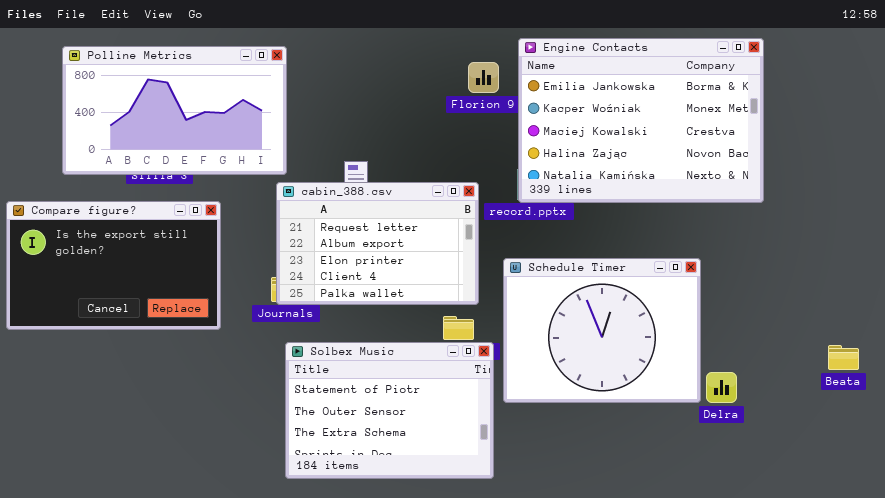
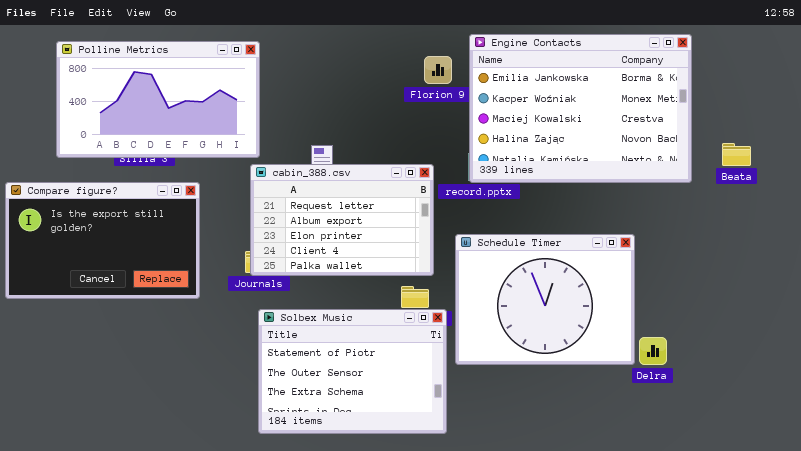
Beata: [828,345,859,370] -> [722,143,751,166], moved

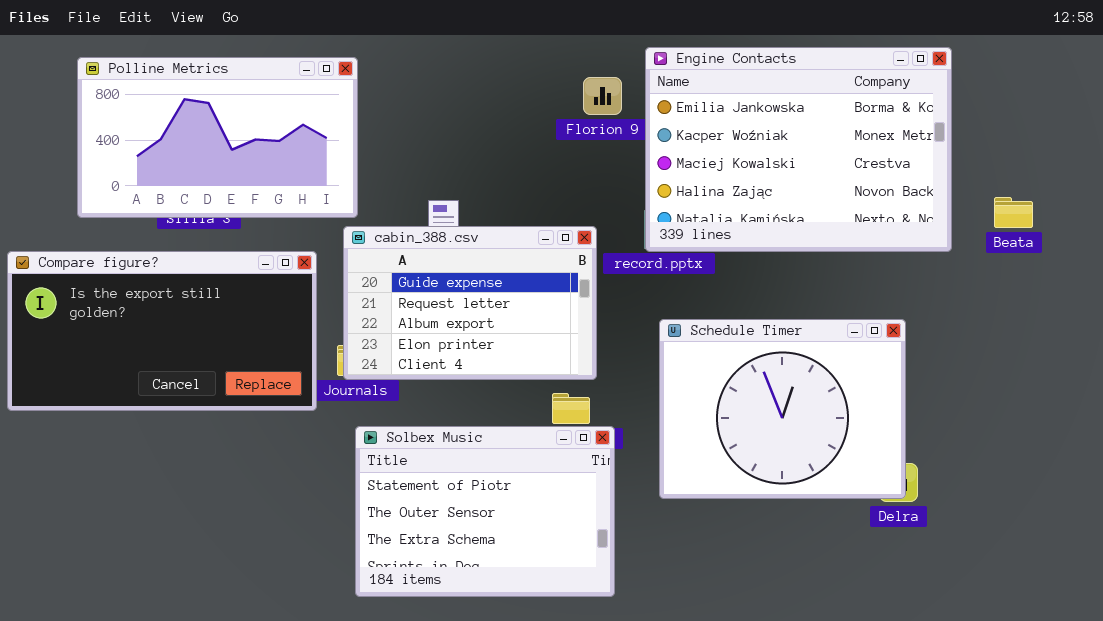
cabin_388.csv: [250,164,434,276] -> [343,226,597,380], scrolled up 1 row
Compare figure?: [5,182,200,299] -> [7,251,317,411], resized
Schedule Timer: [455,234,635,365] -> [659,319,906,499], moved

